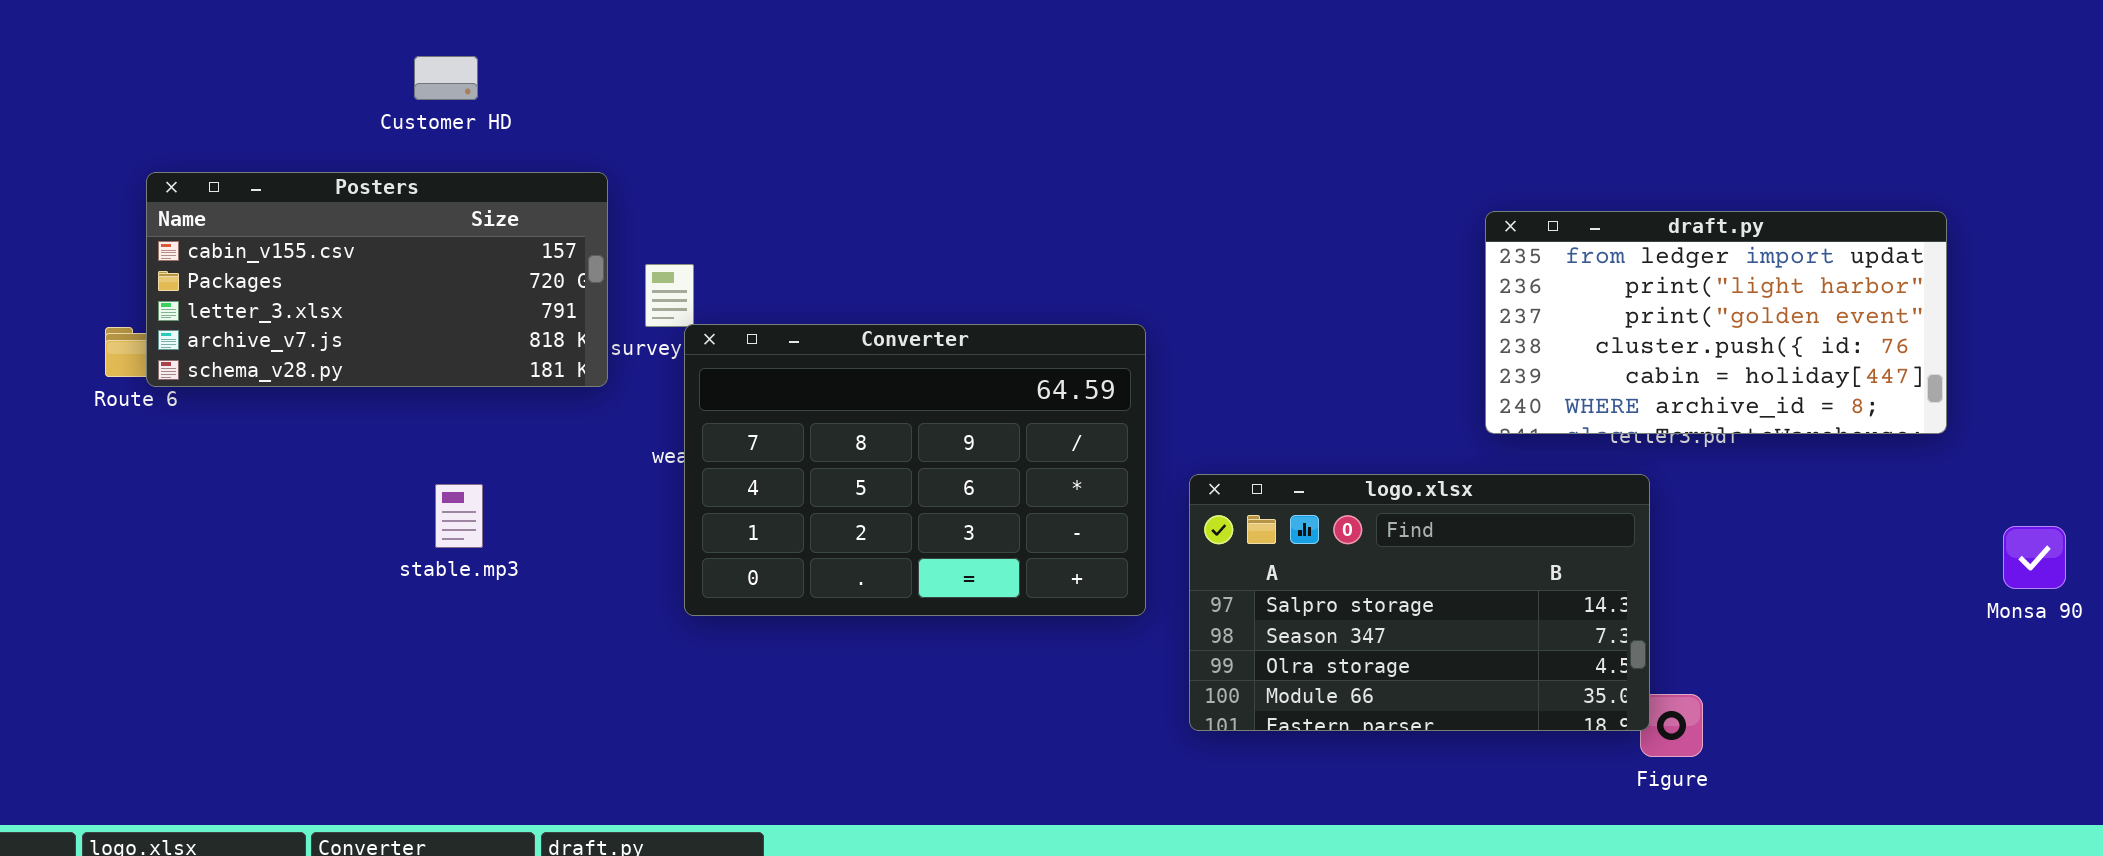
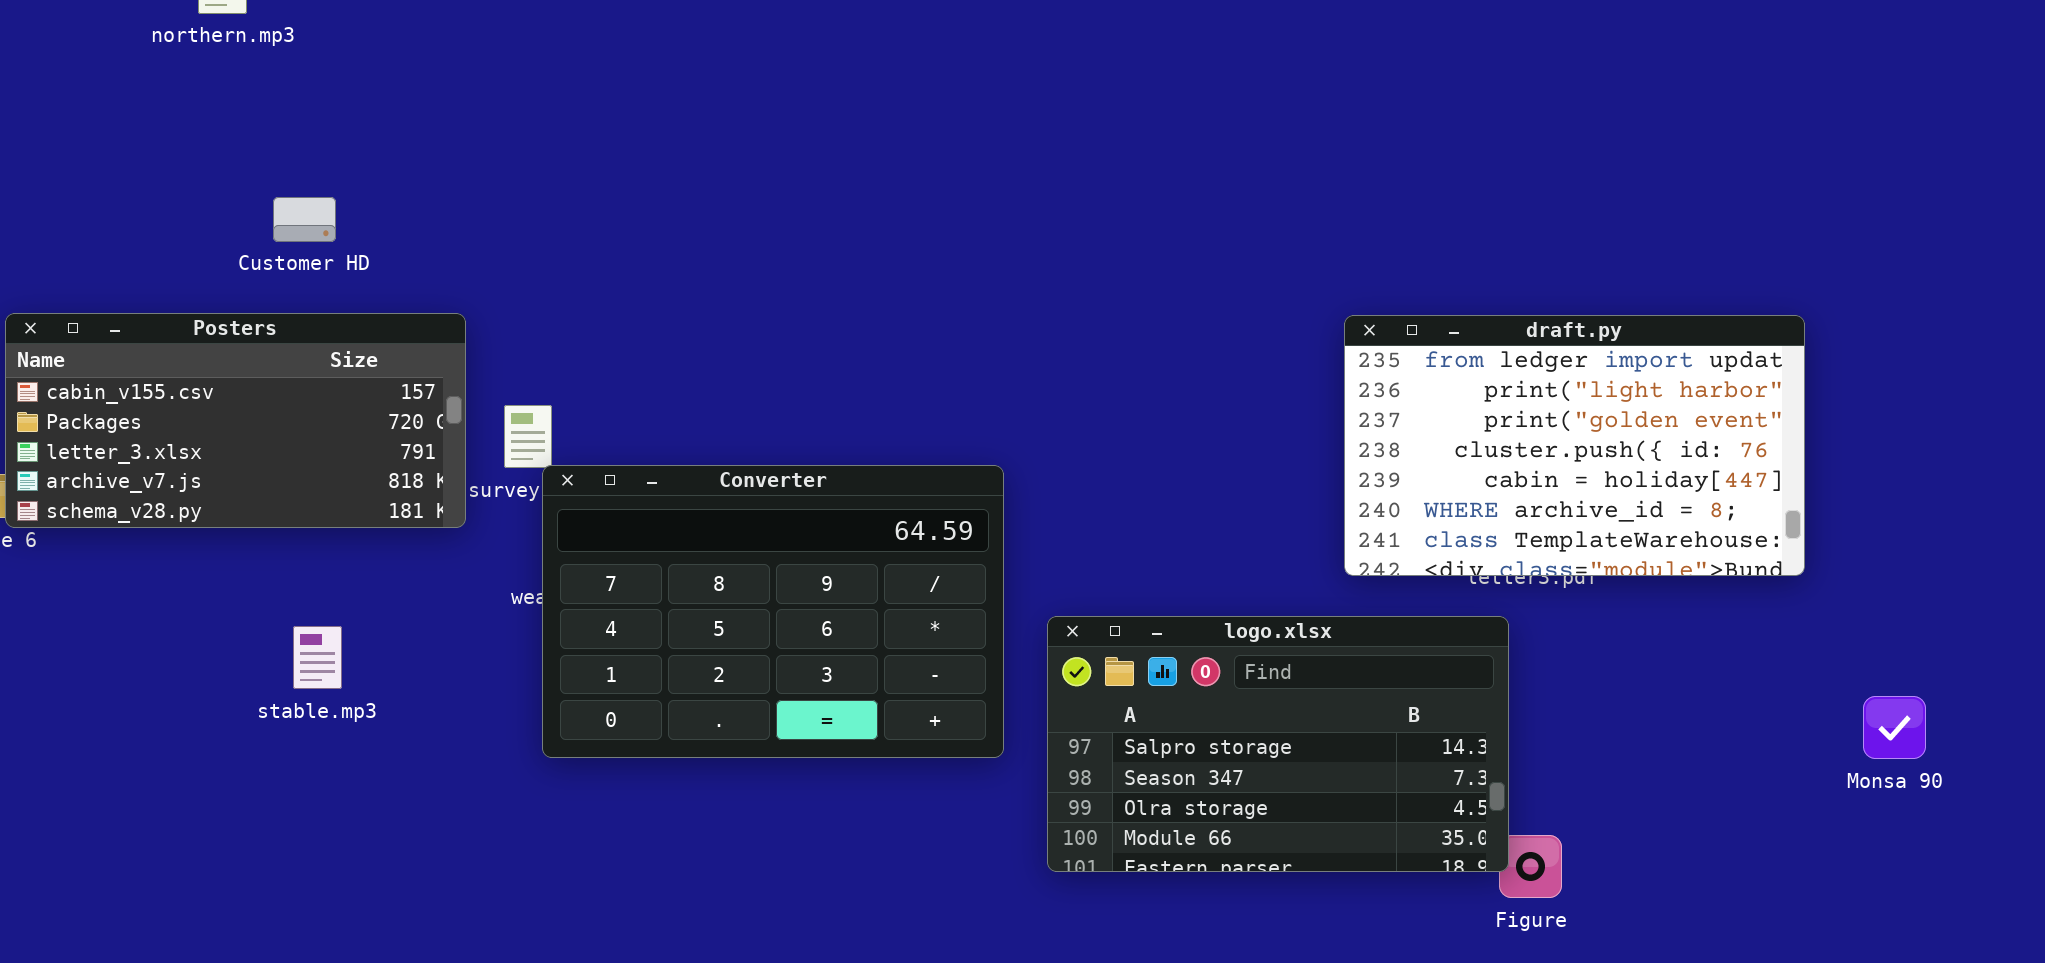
draft.py: [1485,211,1947,434] -> [1344,315,1805,576], resized
Monsa 90: [2003,526,2066,589] -> [1863,696,1926,759], moved

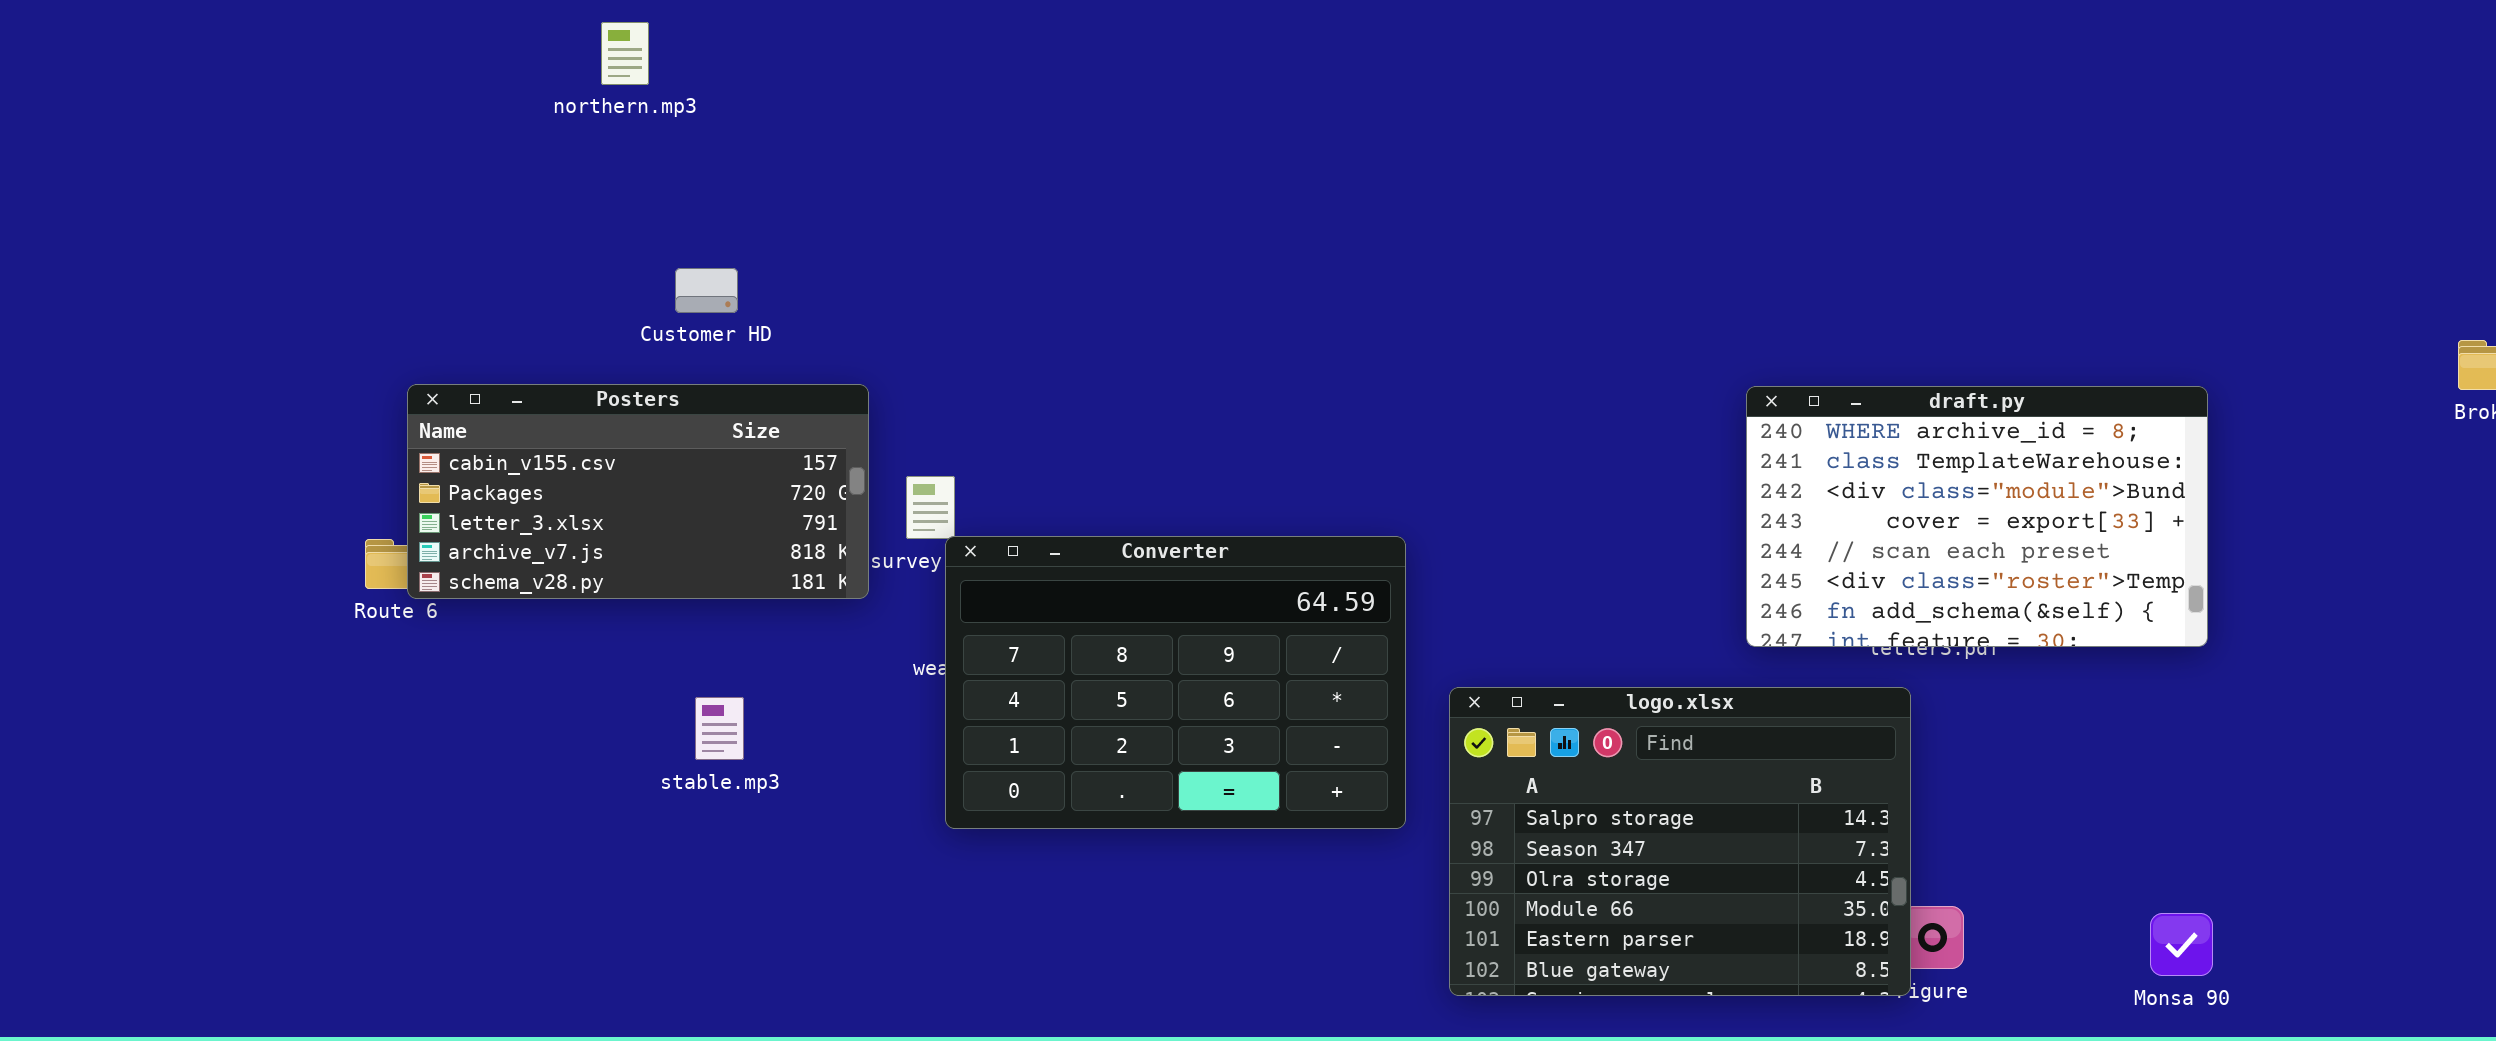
draft.py: [1344,315,1805,576] -> [1746,386,2208,647], scrolled down 5 rows
logo.xlsx: [1047,616,1509,872] -> [1449,687,1911,996], resized
Monsa 90: [1863,696,1926,759] -> [2150,913,2213,976], moved

